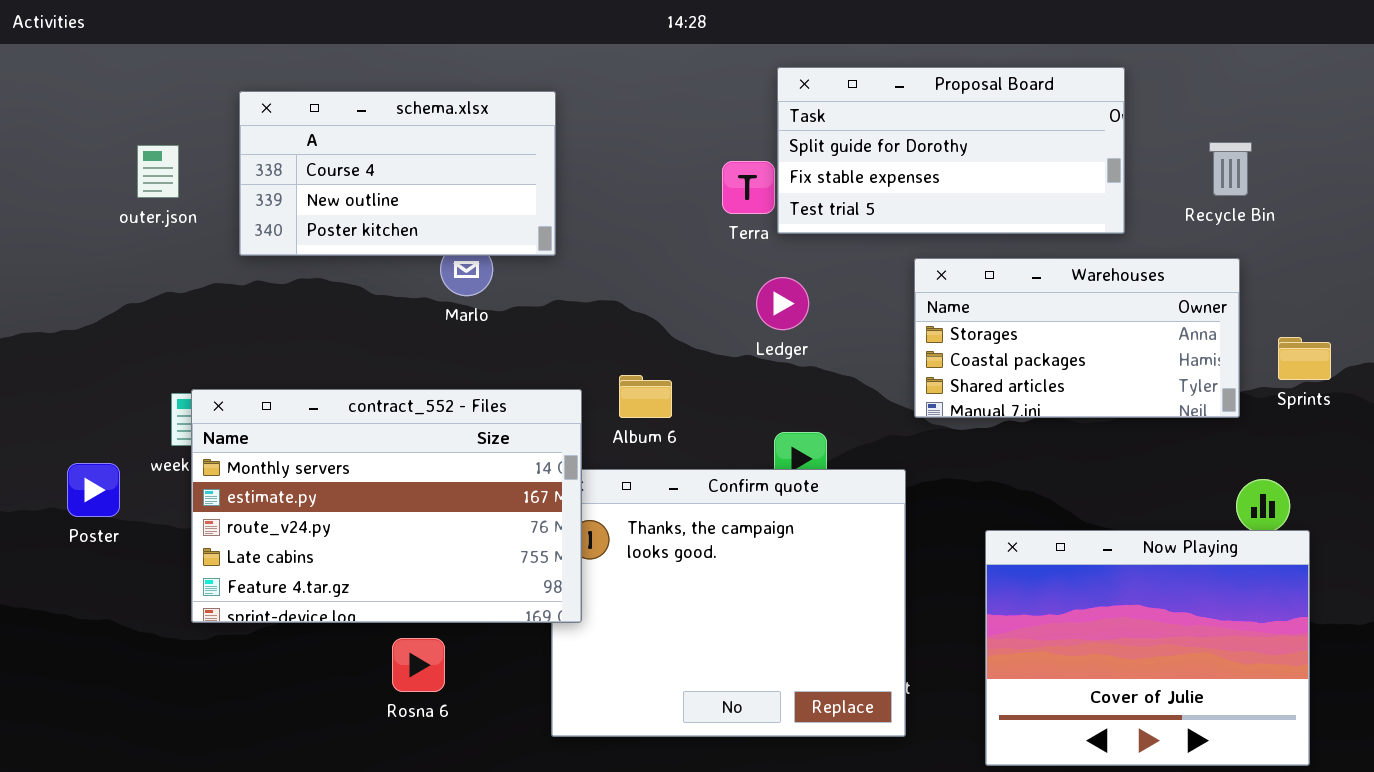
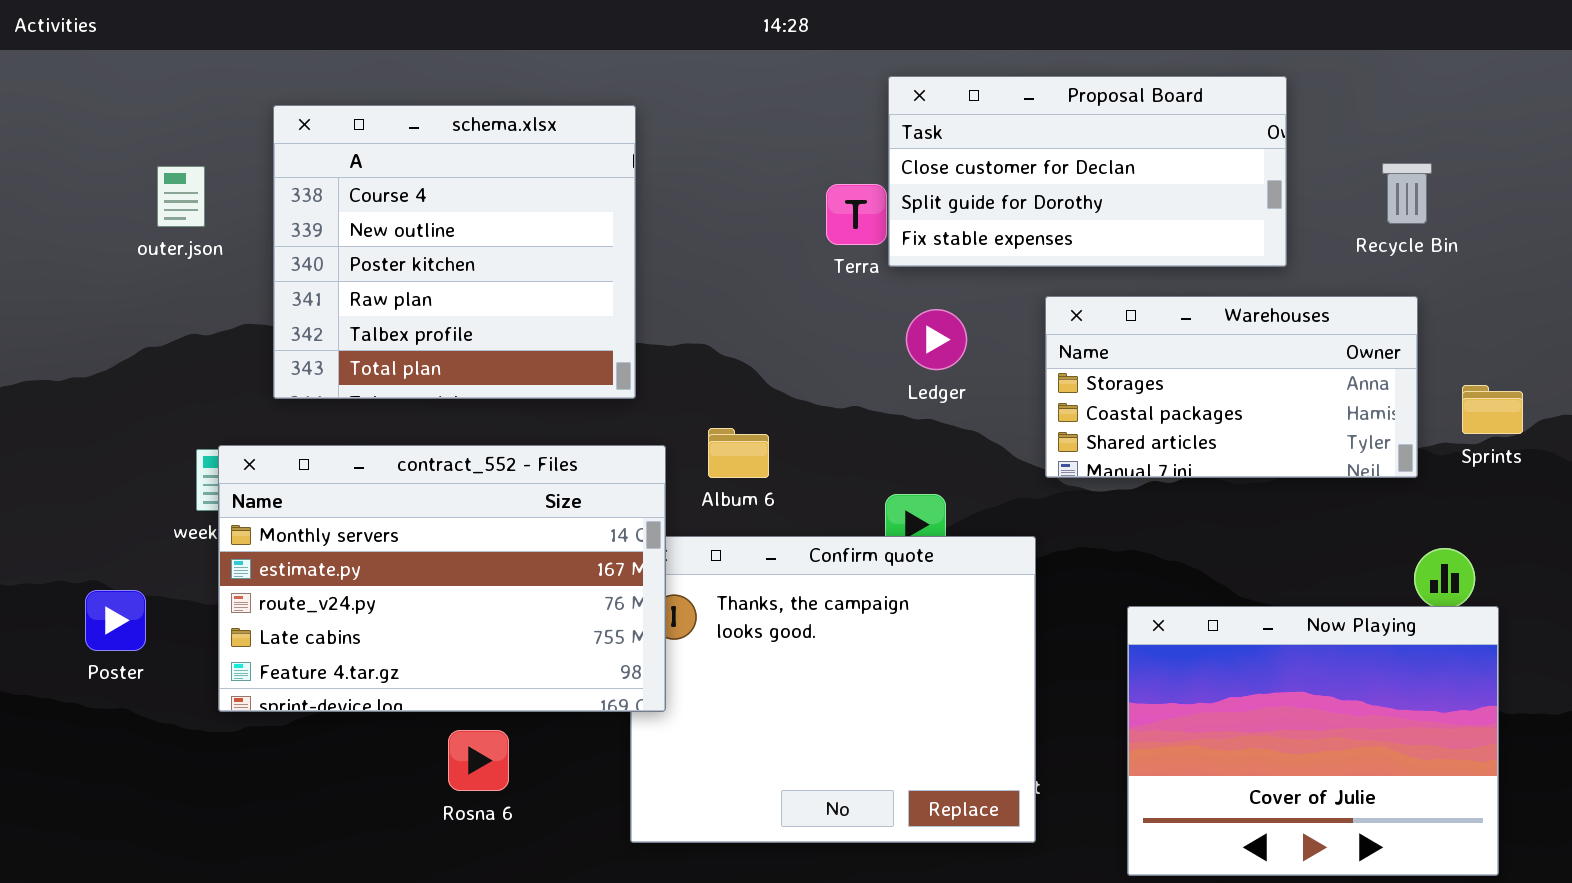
Proposal Board: [777,67,1125,234] -> [888,76,1287,267], scrolled up 1 row
schema.xlsx: [239,91,556,256] -> [273,105,636,399], resized
Ledger: [756,277,809,330] -> [906,309,967,370], moved
Poster: [67,463,120,517] -> [85,590,146,651], moved

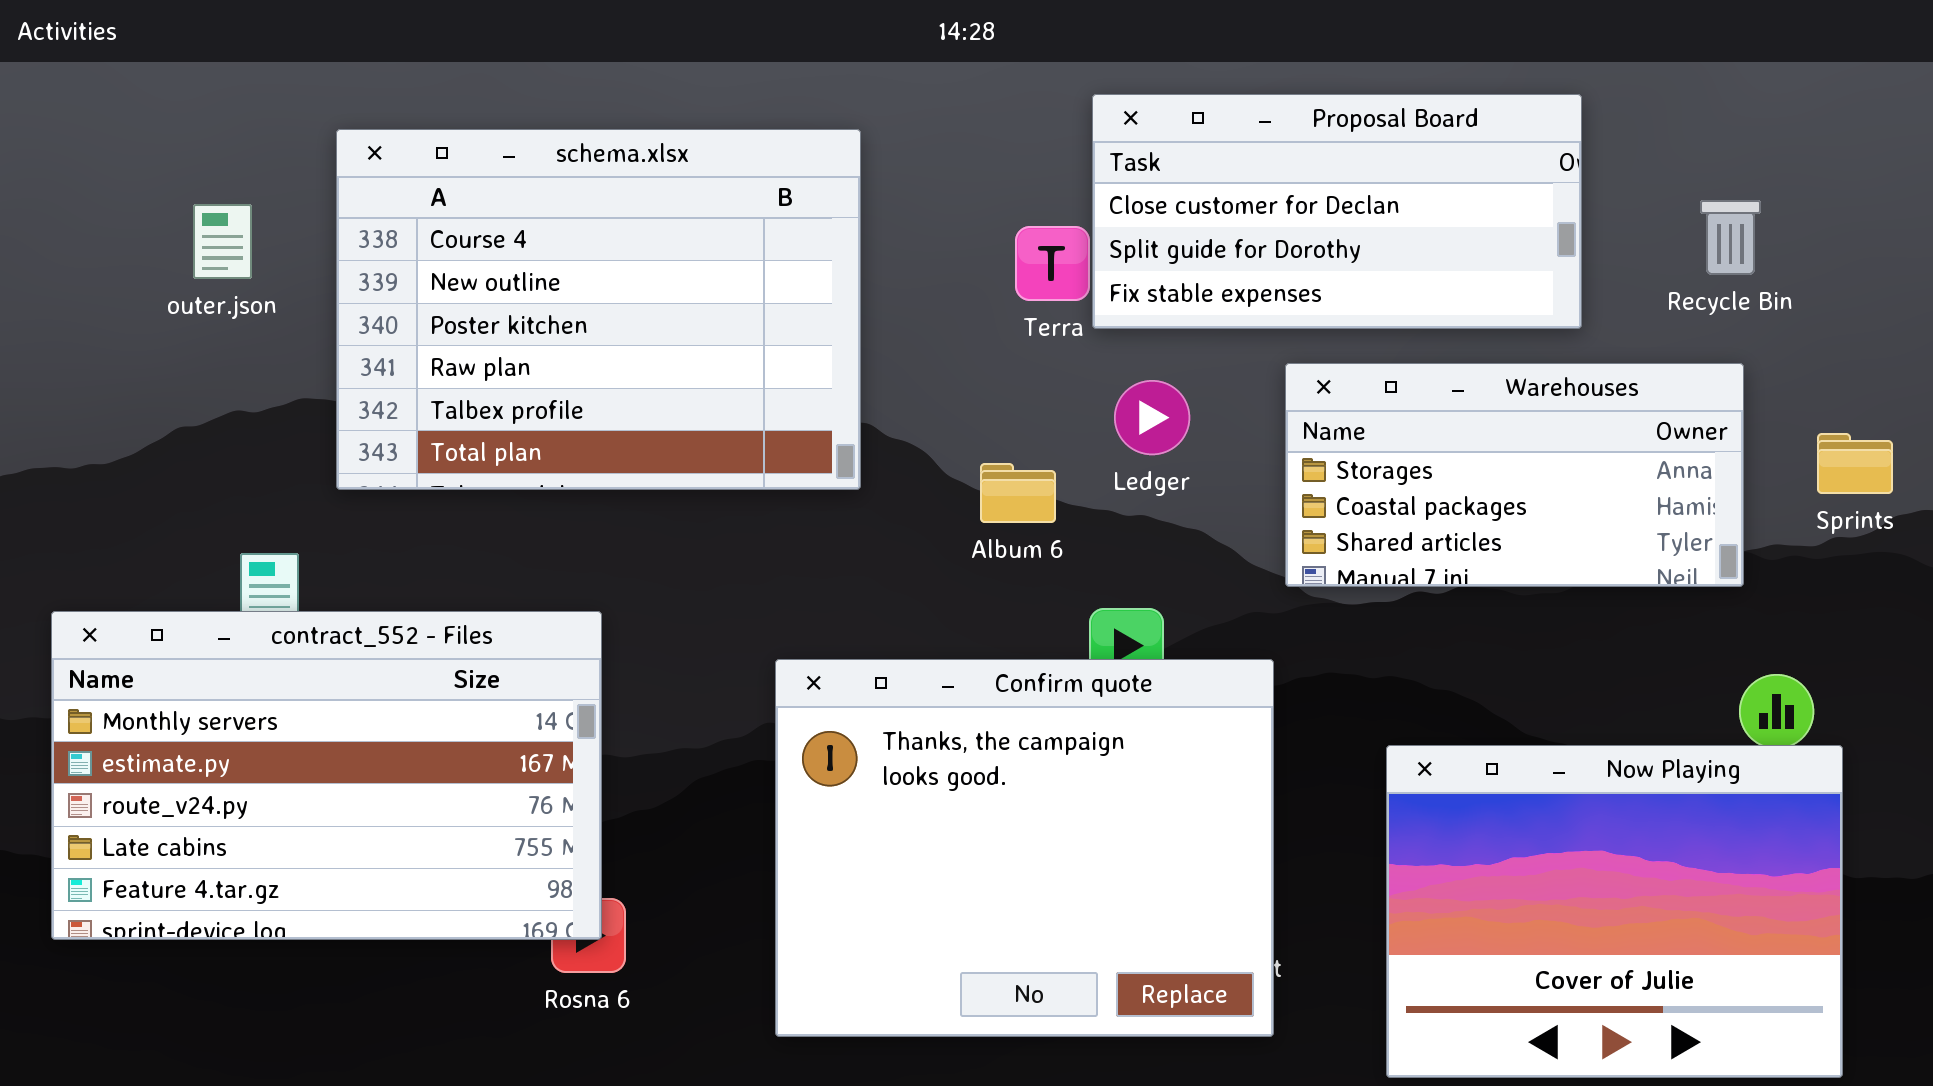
schema.xlsx: [273,105,636,399] -> [336,129,861,490], resized
Sprints: [1462,385,1523,434] -> [1817,433,1893,494], moved
Album 6: [708,428,769,478] -> [980,463,1056,523], moved
contract_552 - Files: [218,445,666,712] -> [51,611,602,940], moved

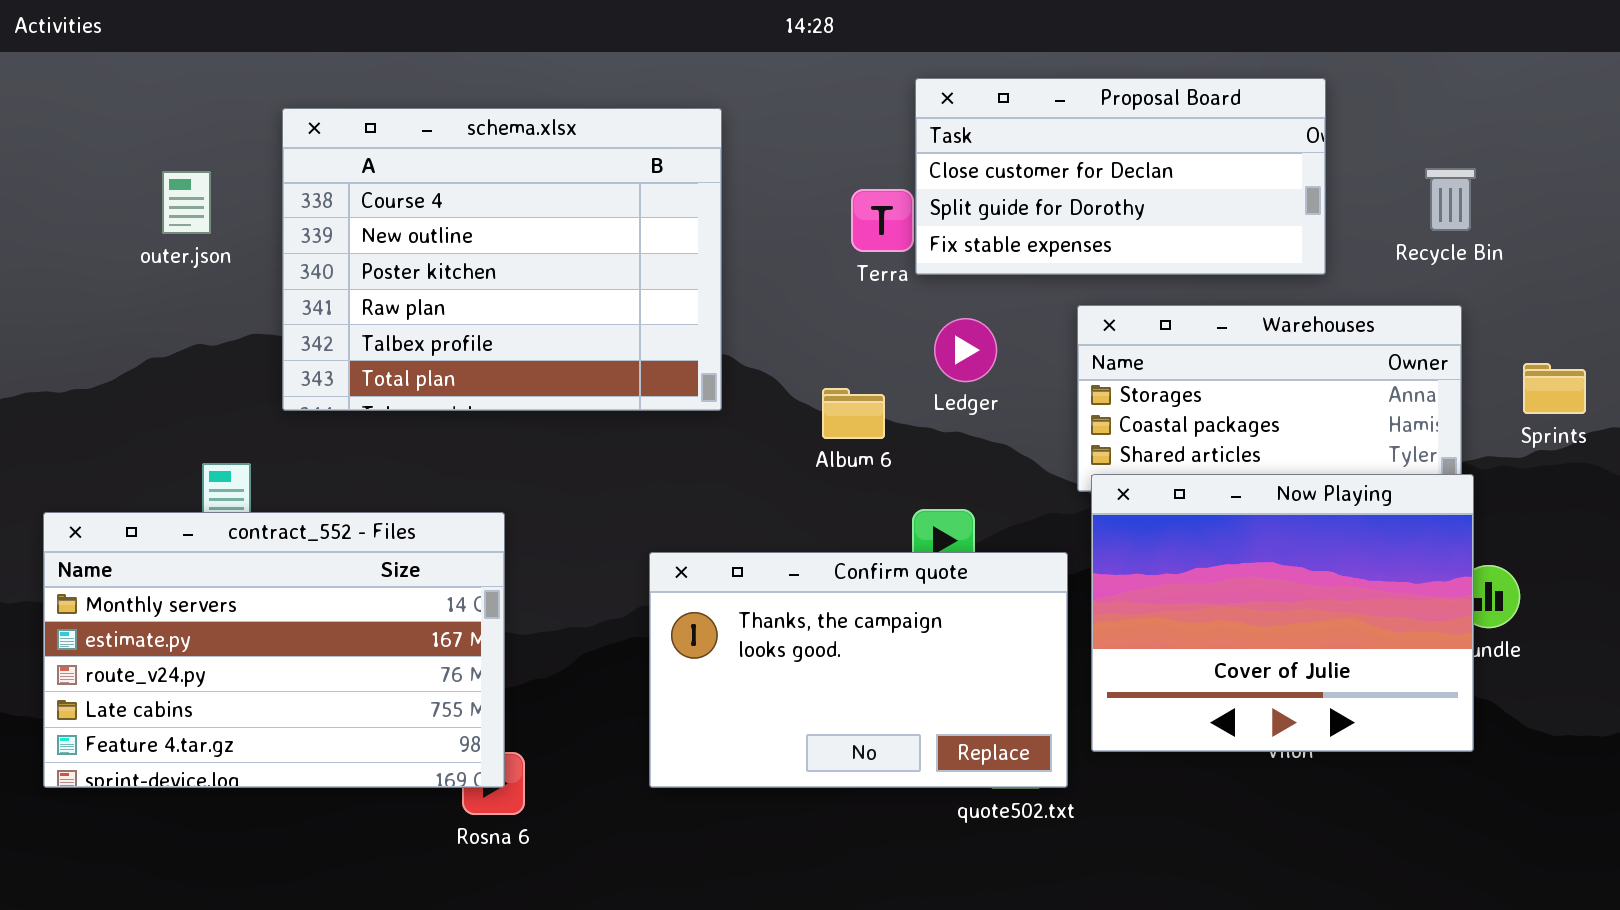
Confirm quote: [775,659,1274,1037] -> [649,552,1068,788], resized
Now Playing: [1386,745,1843,1078] -> [1091,474,1474,752], moved

